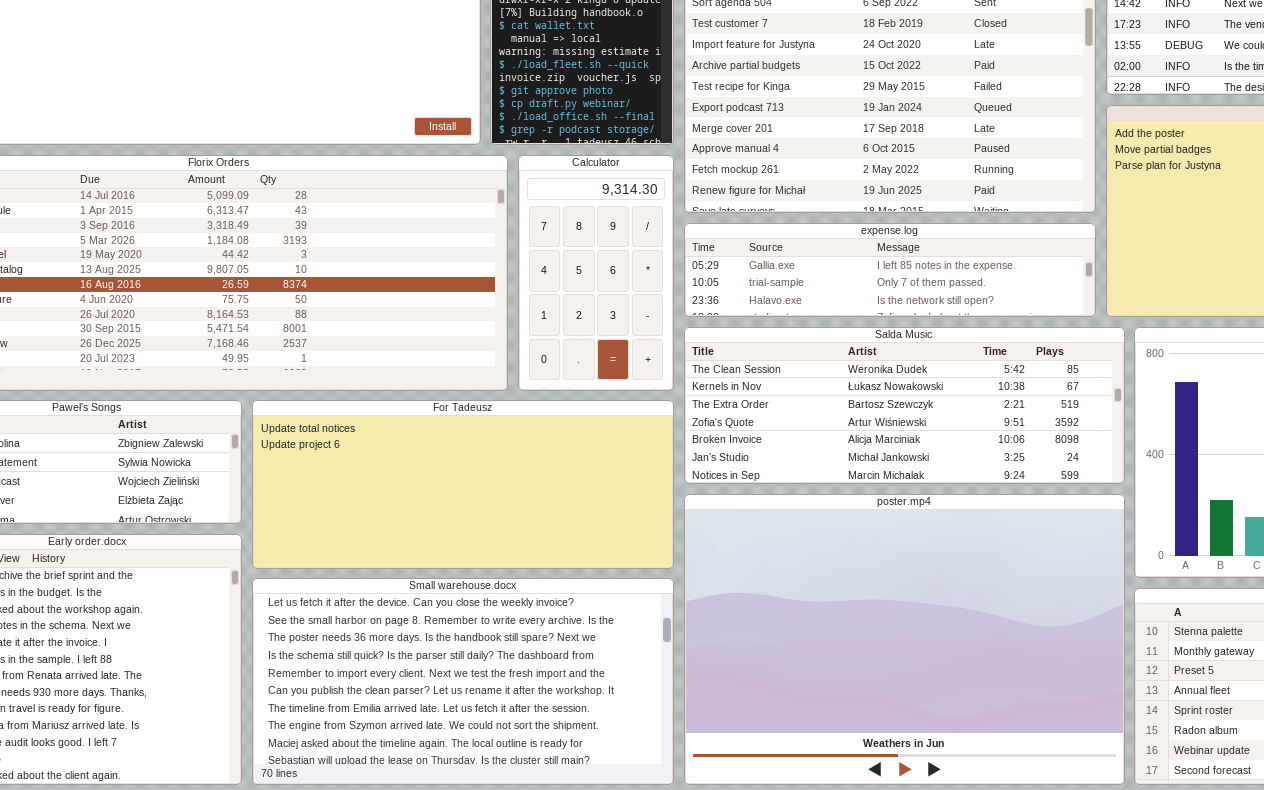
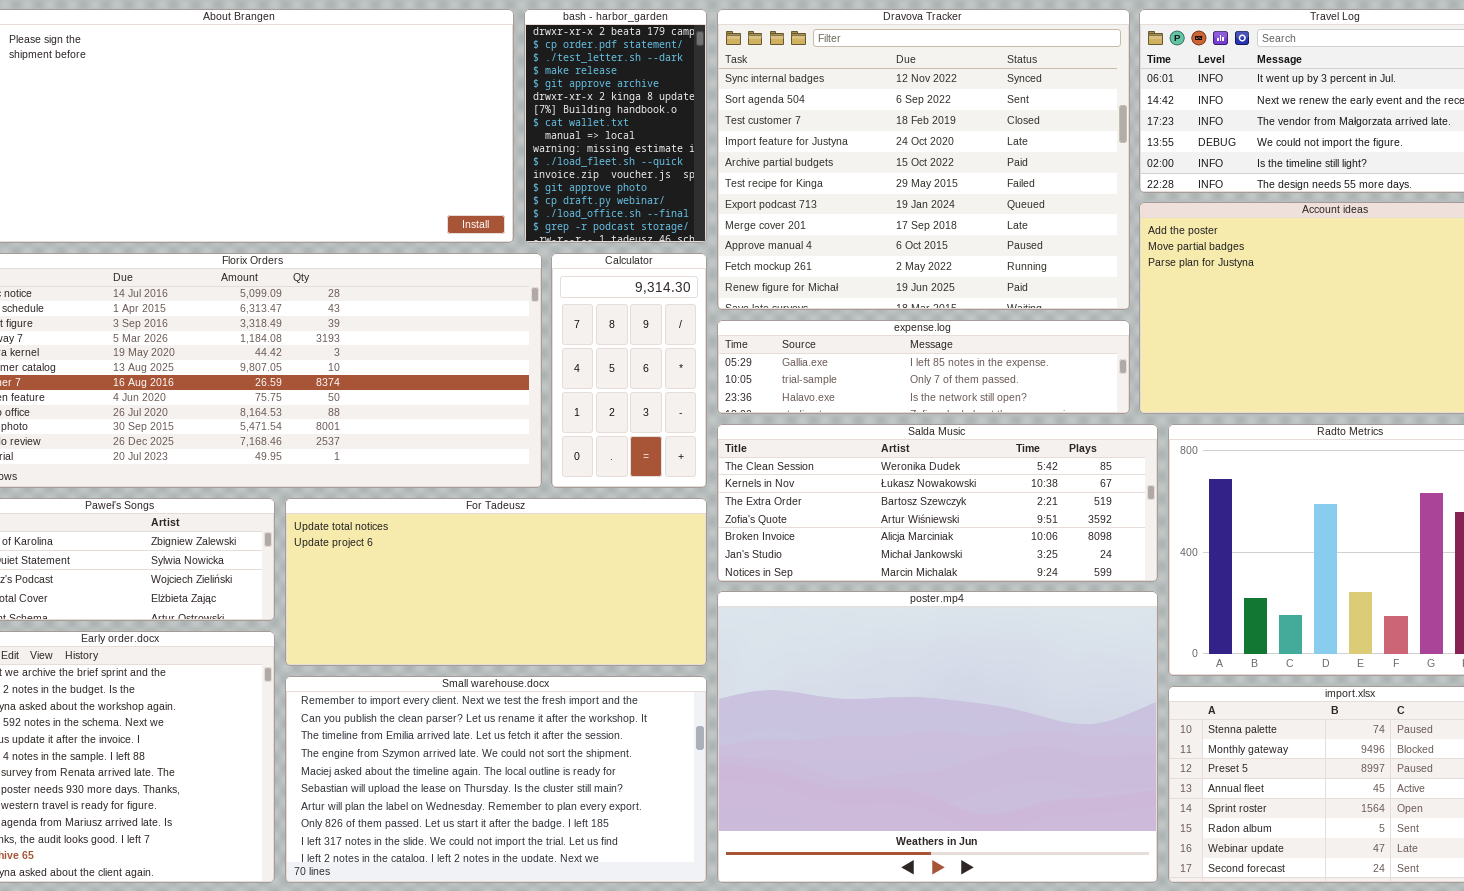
Small warehouse.docx: [252,578,674,785] -> [285,676,707,883], scrolled down 4 rows

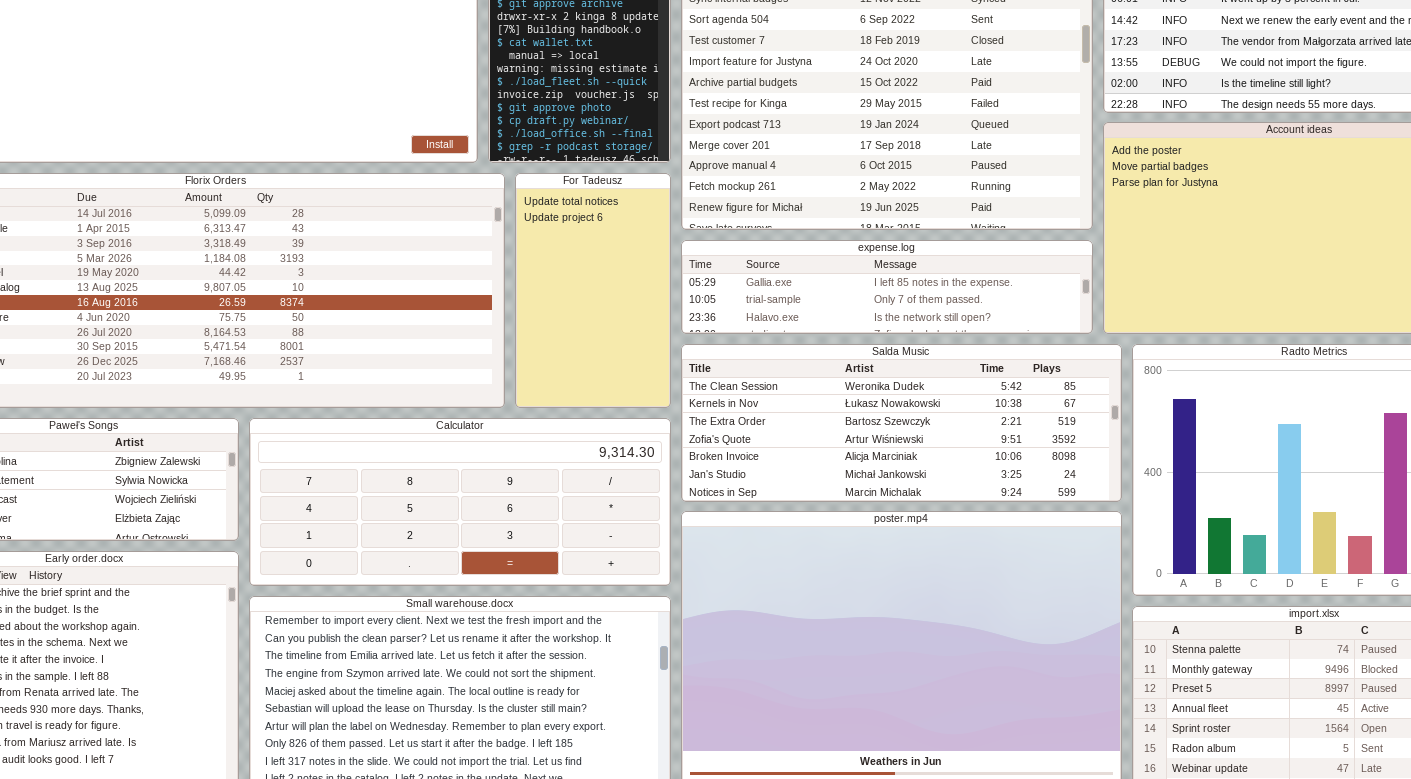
Calculator: [551,253,707,488] -> [249,418,671,586], moved, resized
For Tadeusz: [285,498,707,666] -> [515,173,671,408], moved, resized

